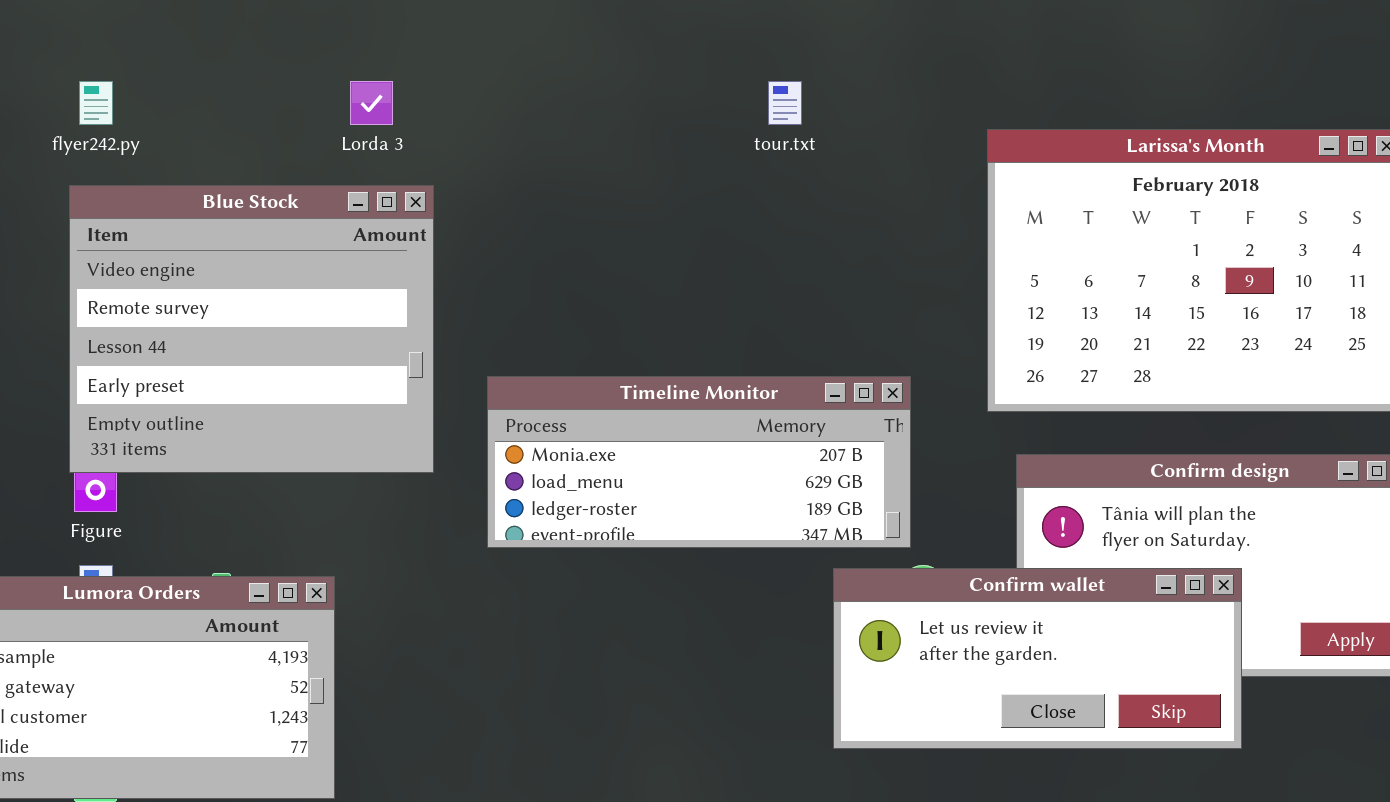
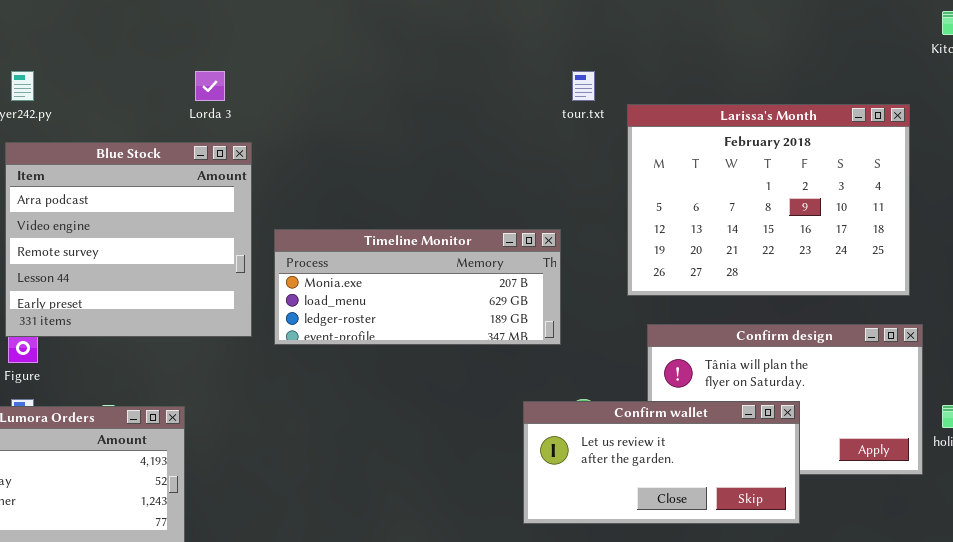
tour.txt: [768,81,802,125] -> [572,71,595,101], moved
Blue Stock: [69,185,434,473] -> [5,142,252,337], scrolled up 1 row
Timeline Monitor: [487,376,911,548] -> [274,229,561,345], moved

